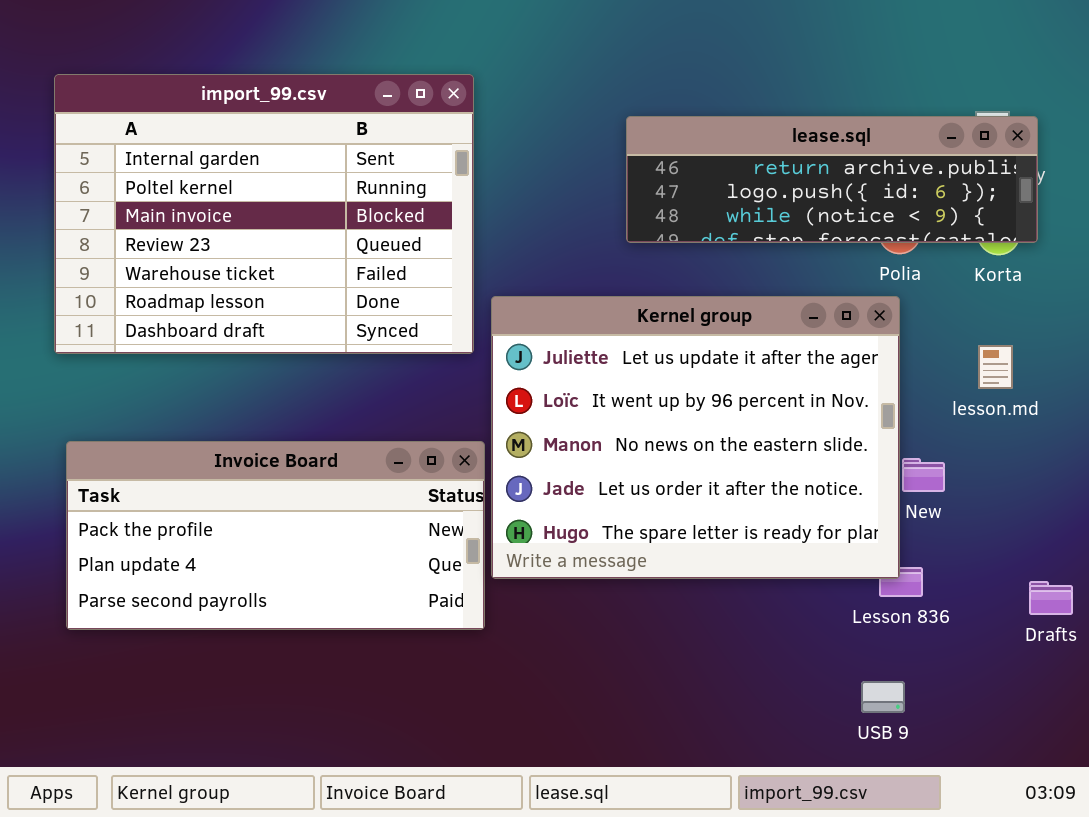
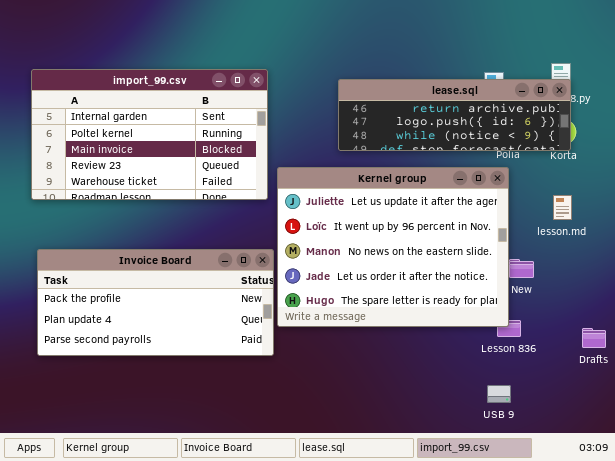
import_99.csv: [54,74,474,354] -> [31,69,268,200], resized
lease.sql: [626,116,1038,243] -> [338,79,571,151], moved

